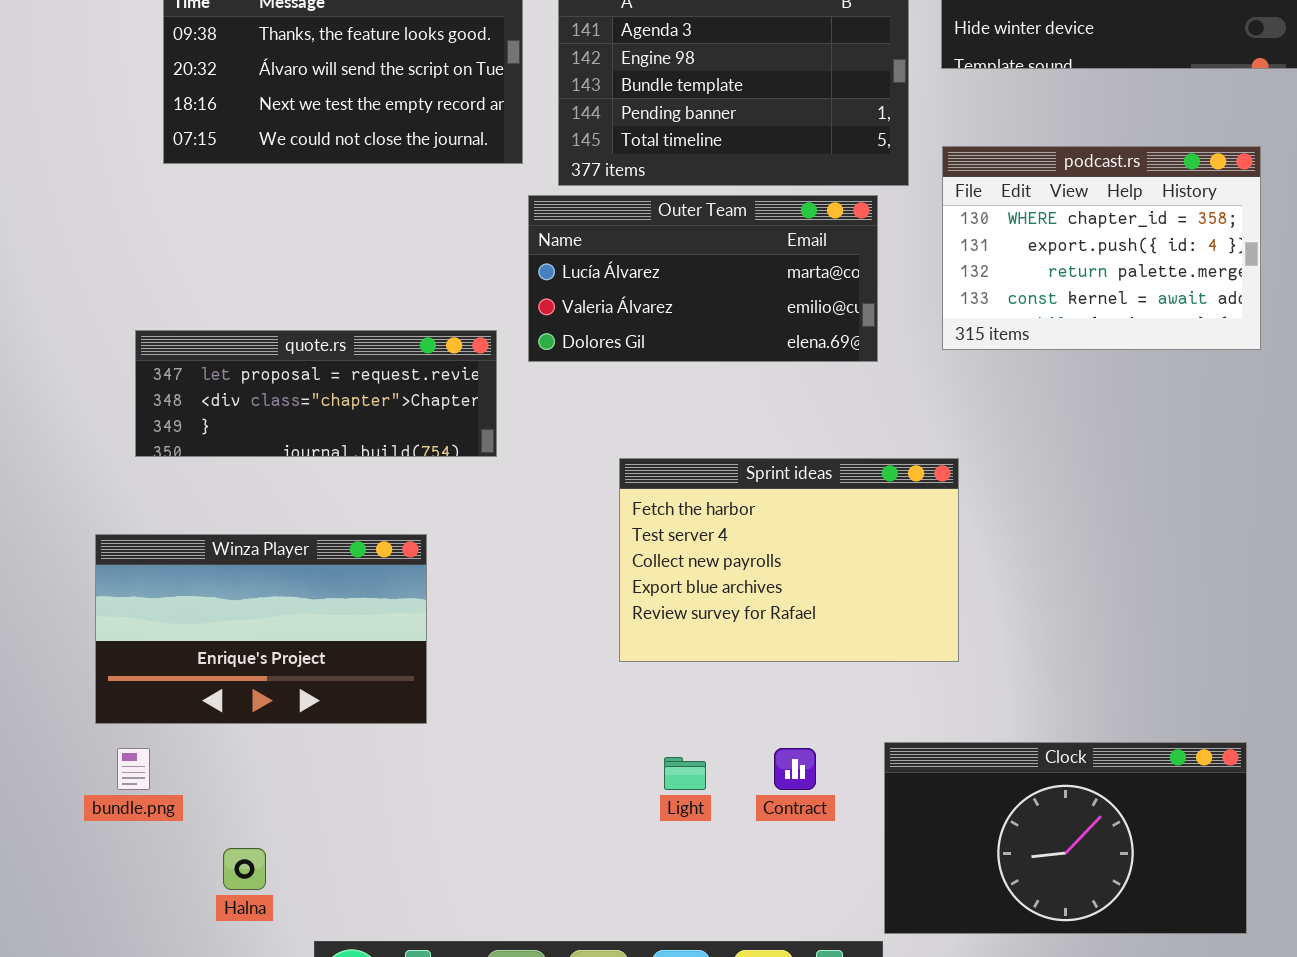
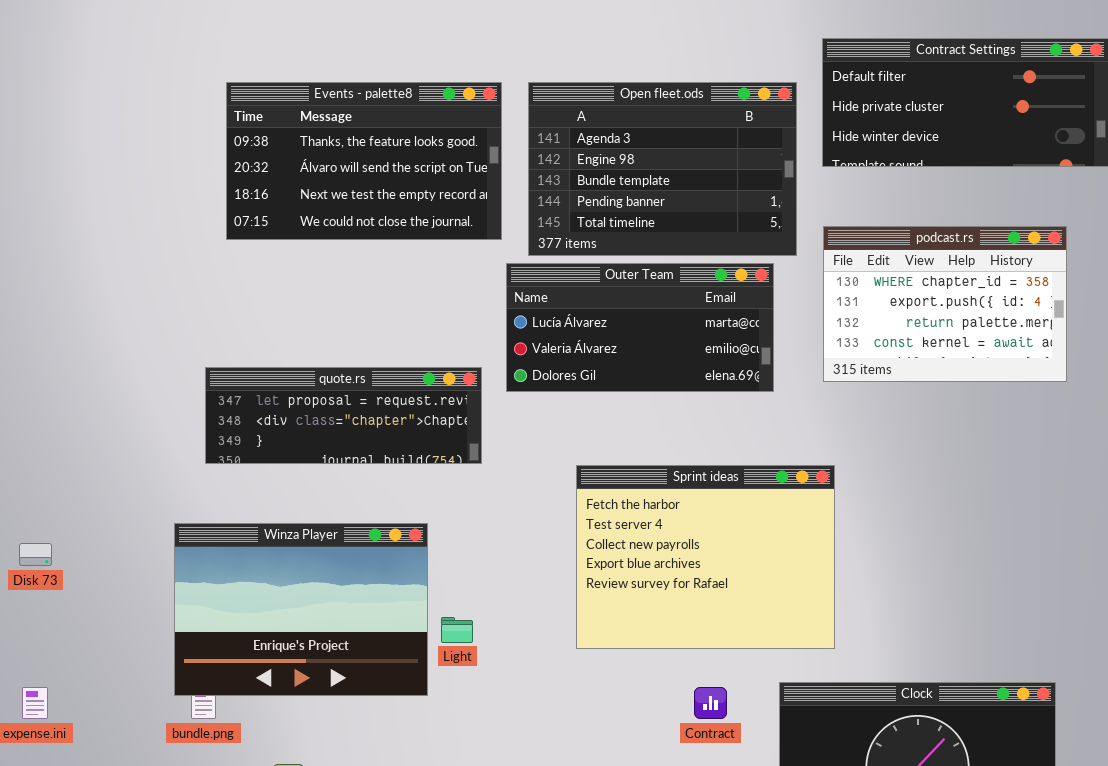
Sprint ideas: [619,458,959,662] -> [576,465,835,649], resized
Winza Player: [95,534,427,724] -> [174,523,428,696], resized
Light: [664,757,706,790] -> [441,617,473,643], moved

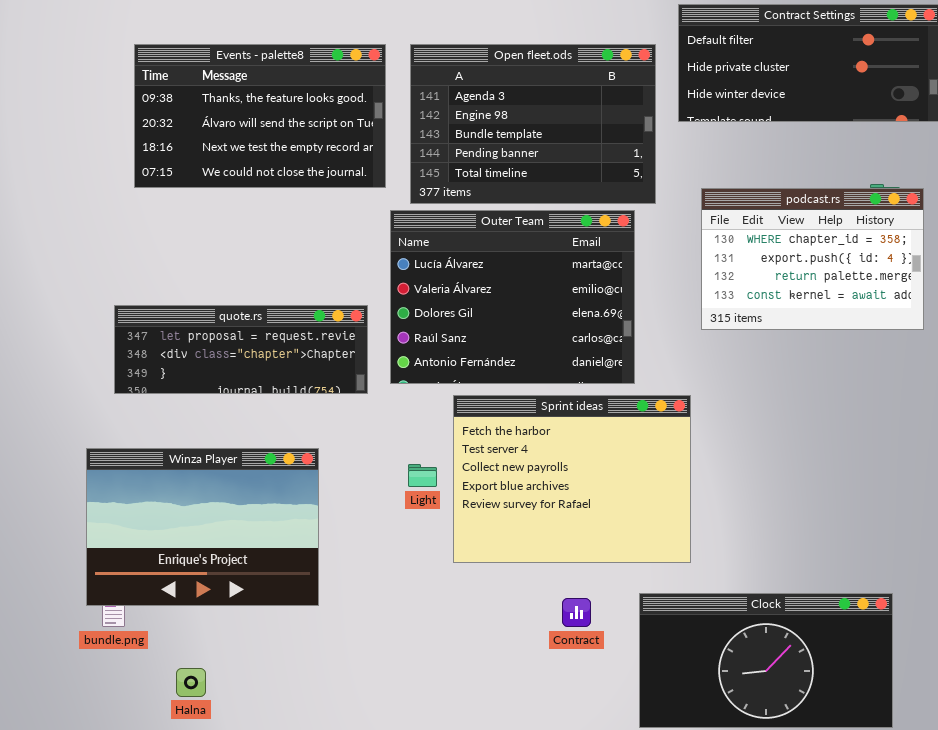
podcast.rs: [823,226,1067,382] -> [701,188,924,330], moved
Outer Team: [506,263,774,392] -> [390,210,635,384], resized
Light: [441,617,473,643] -> [408,464,437,487], moved

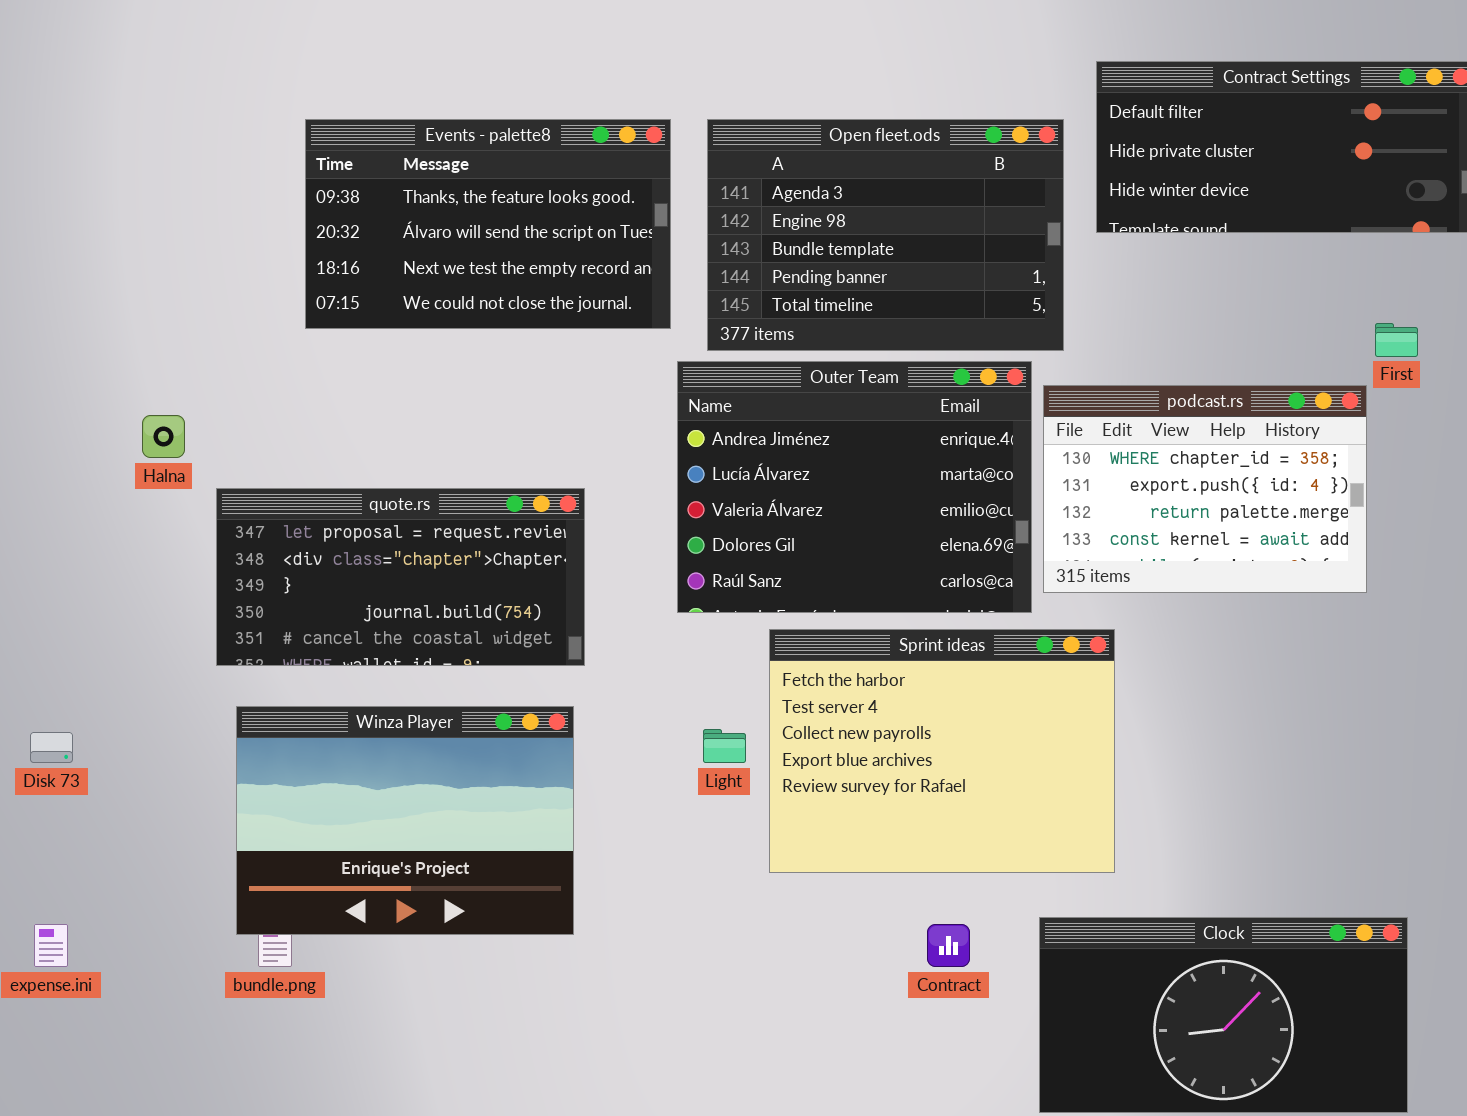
podcast.rs: [701,188,924,330] -> [1043,385,1367,593], moved
Outer Team: [390,210,635,384] -> [677,361,1032,613], scrolled up 1 row
quote.rs: [114,305,368,394] -> [216,488,585,666], moved, resized
Halna: [176,668,206,697] -> [142,415,185,458], moved

